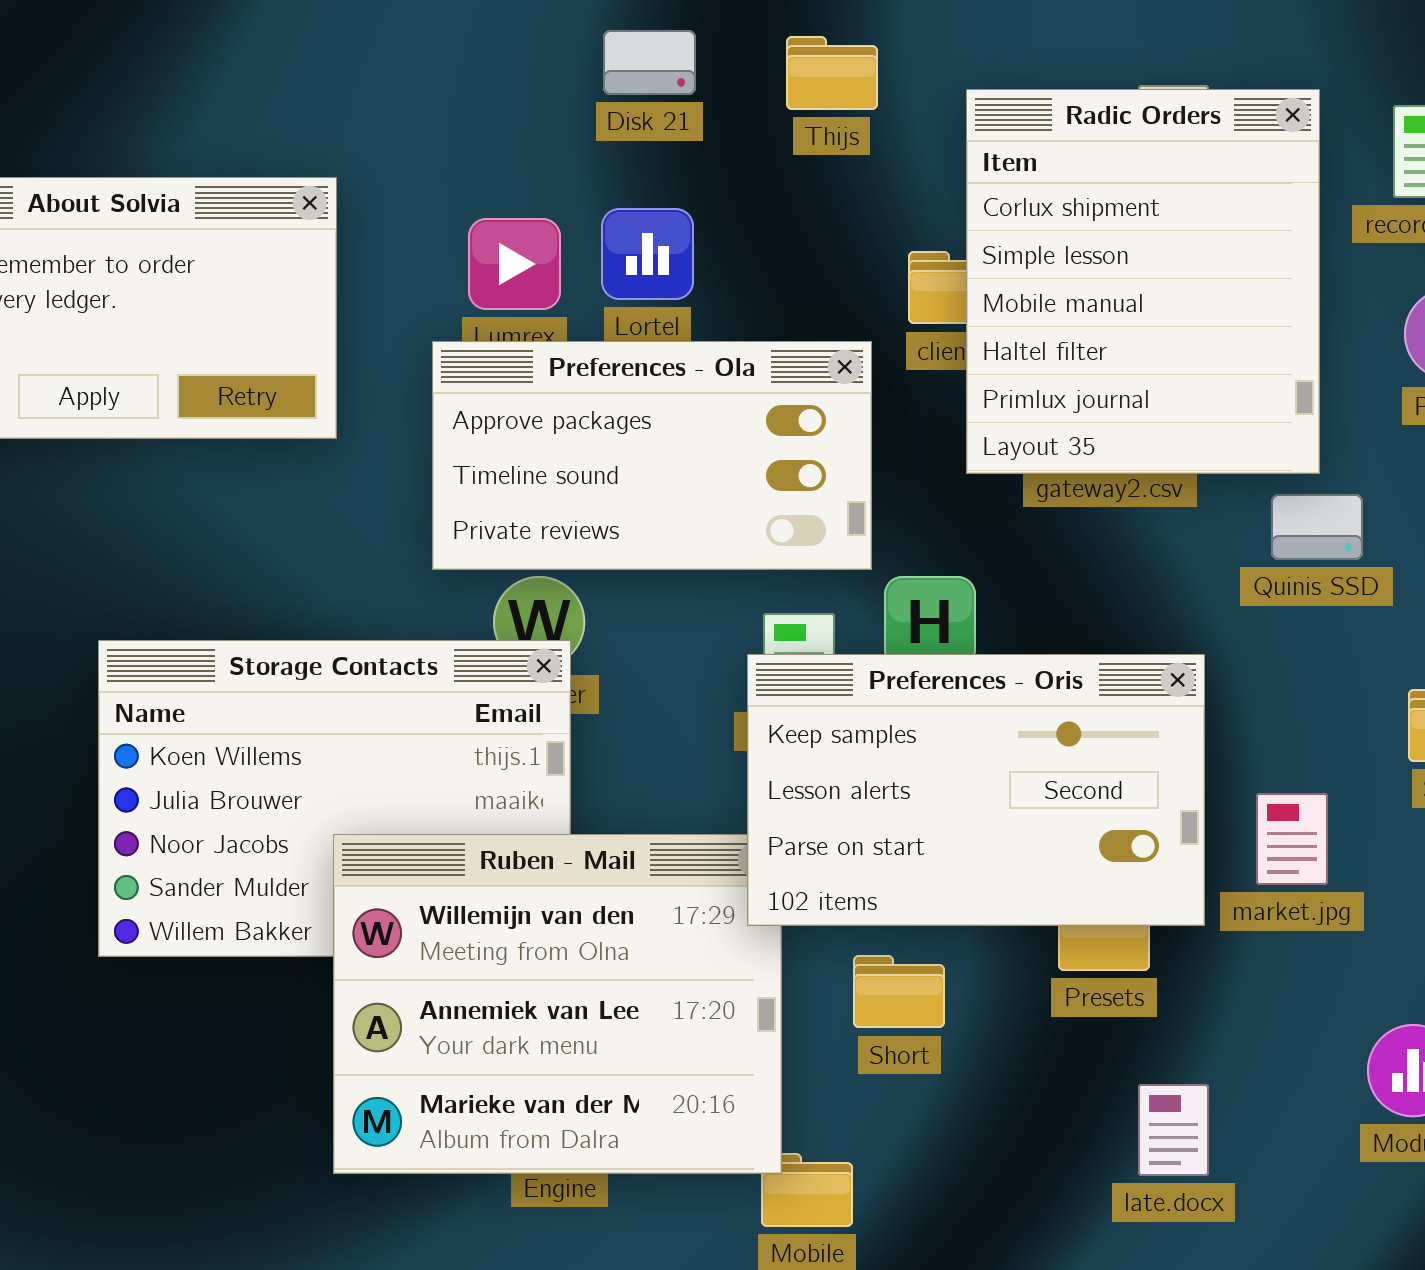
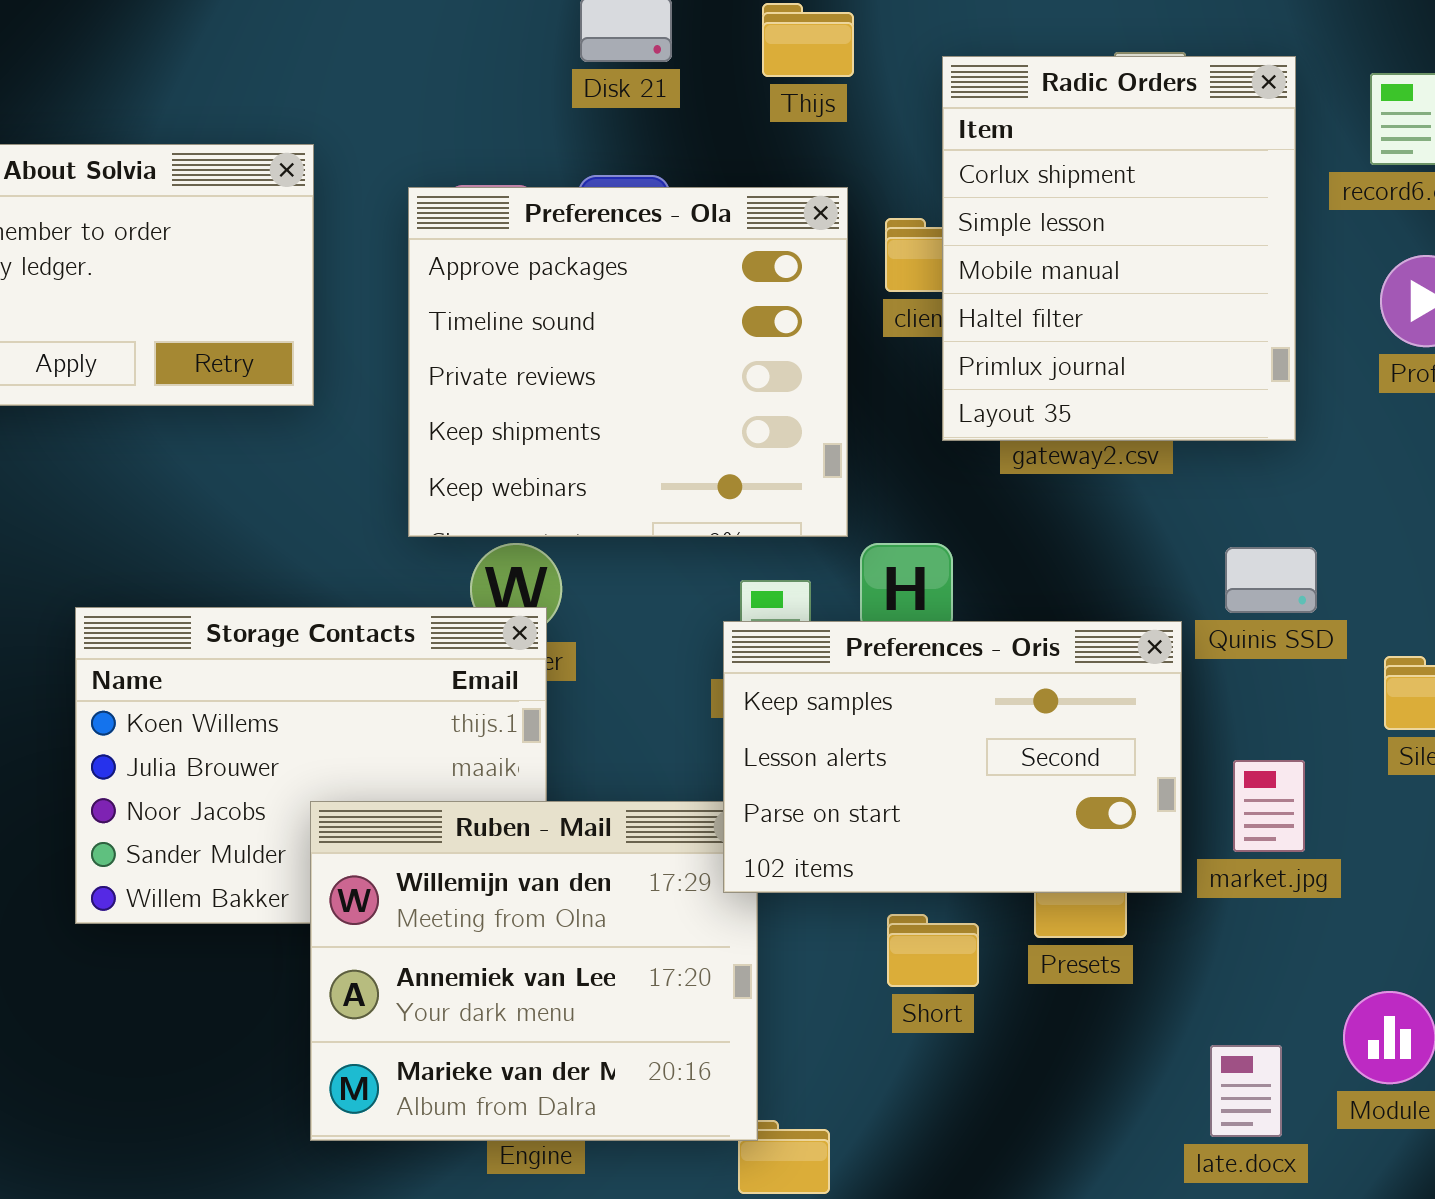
Preferences - Ola: [432,341,872,570] -> [408,187,848,537], resized
Quinis SSD: [1271,494,1363,560] -> [1225,547,1317,613], moved
Short: [853,955,945,1028] -> [887,914,979,987], moved
late.docx: [1138,1084,1209,1176] -> [1210,1045,1282,1137], moved

